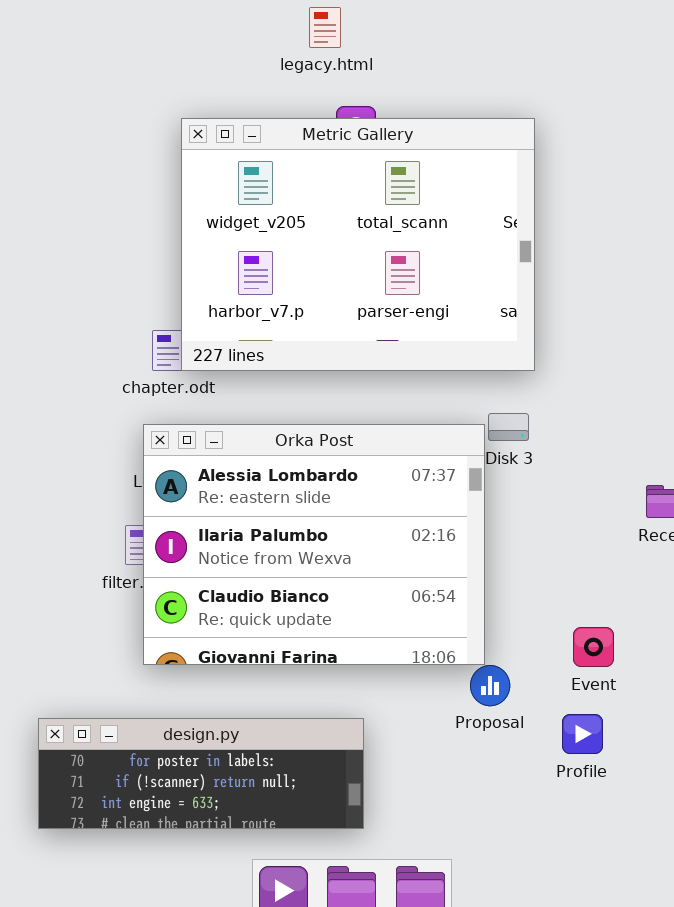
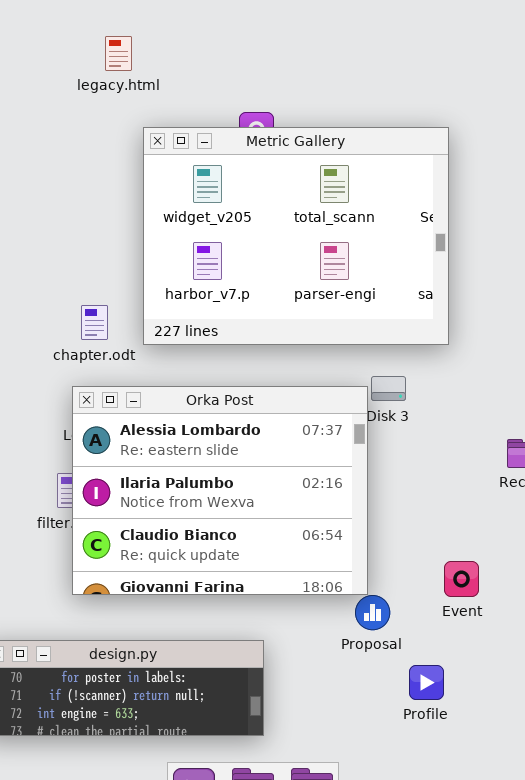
legacy.html: [309,7,341,48] -> [105,36,132,71], moved
Metric Gallery: [181,118,535,371] -> [143,127,449,345], moved
Profile: [562,714,603,754] -> [409,665,444,700], moved

